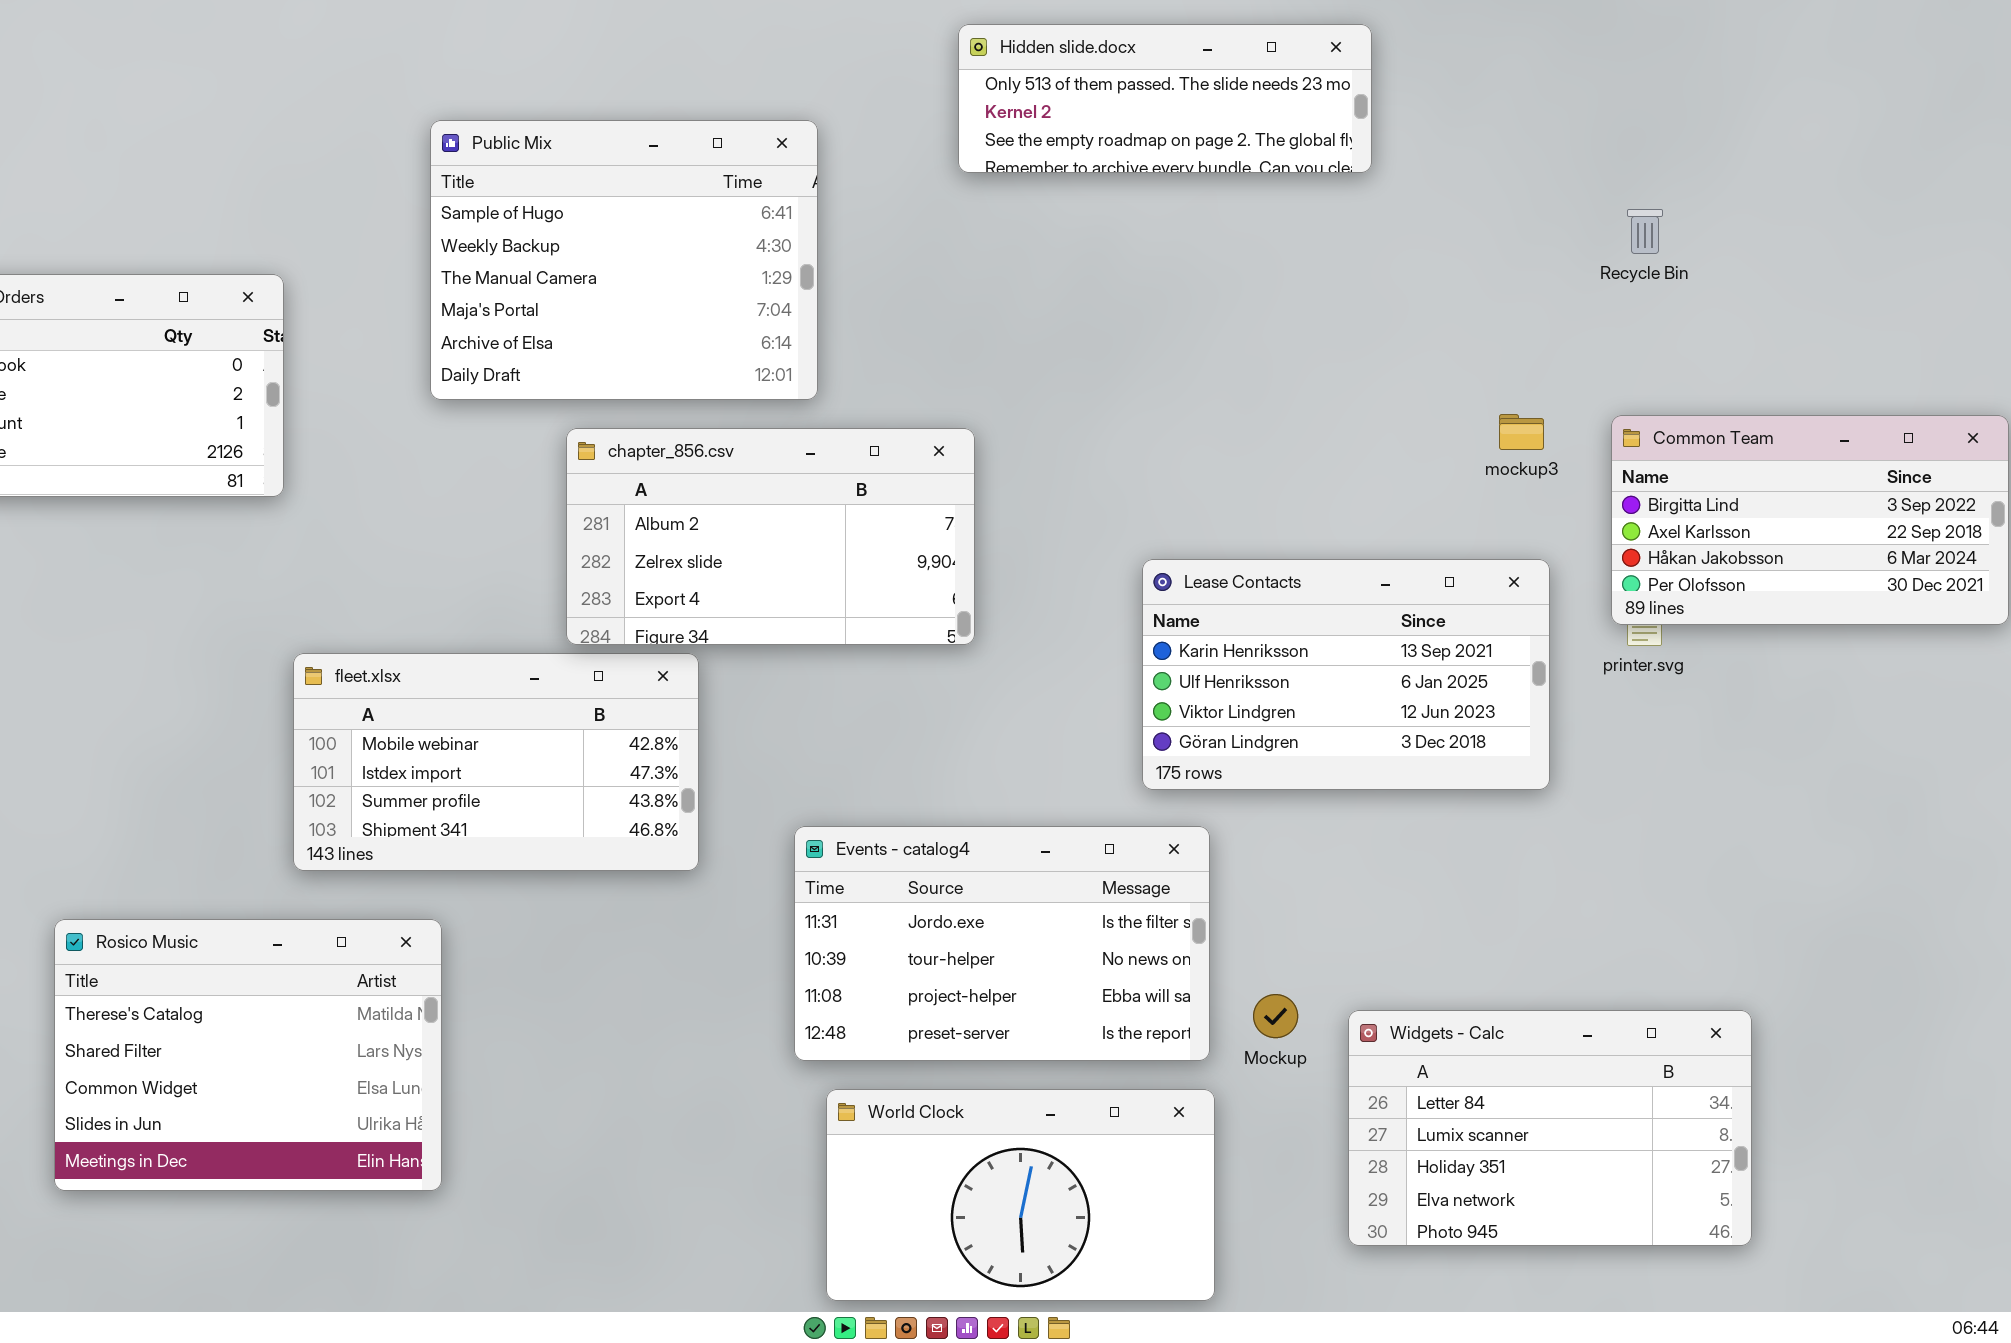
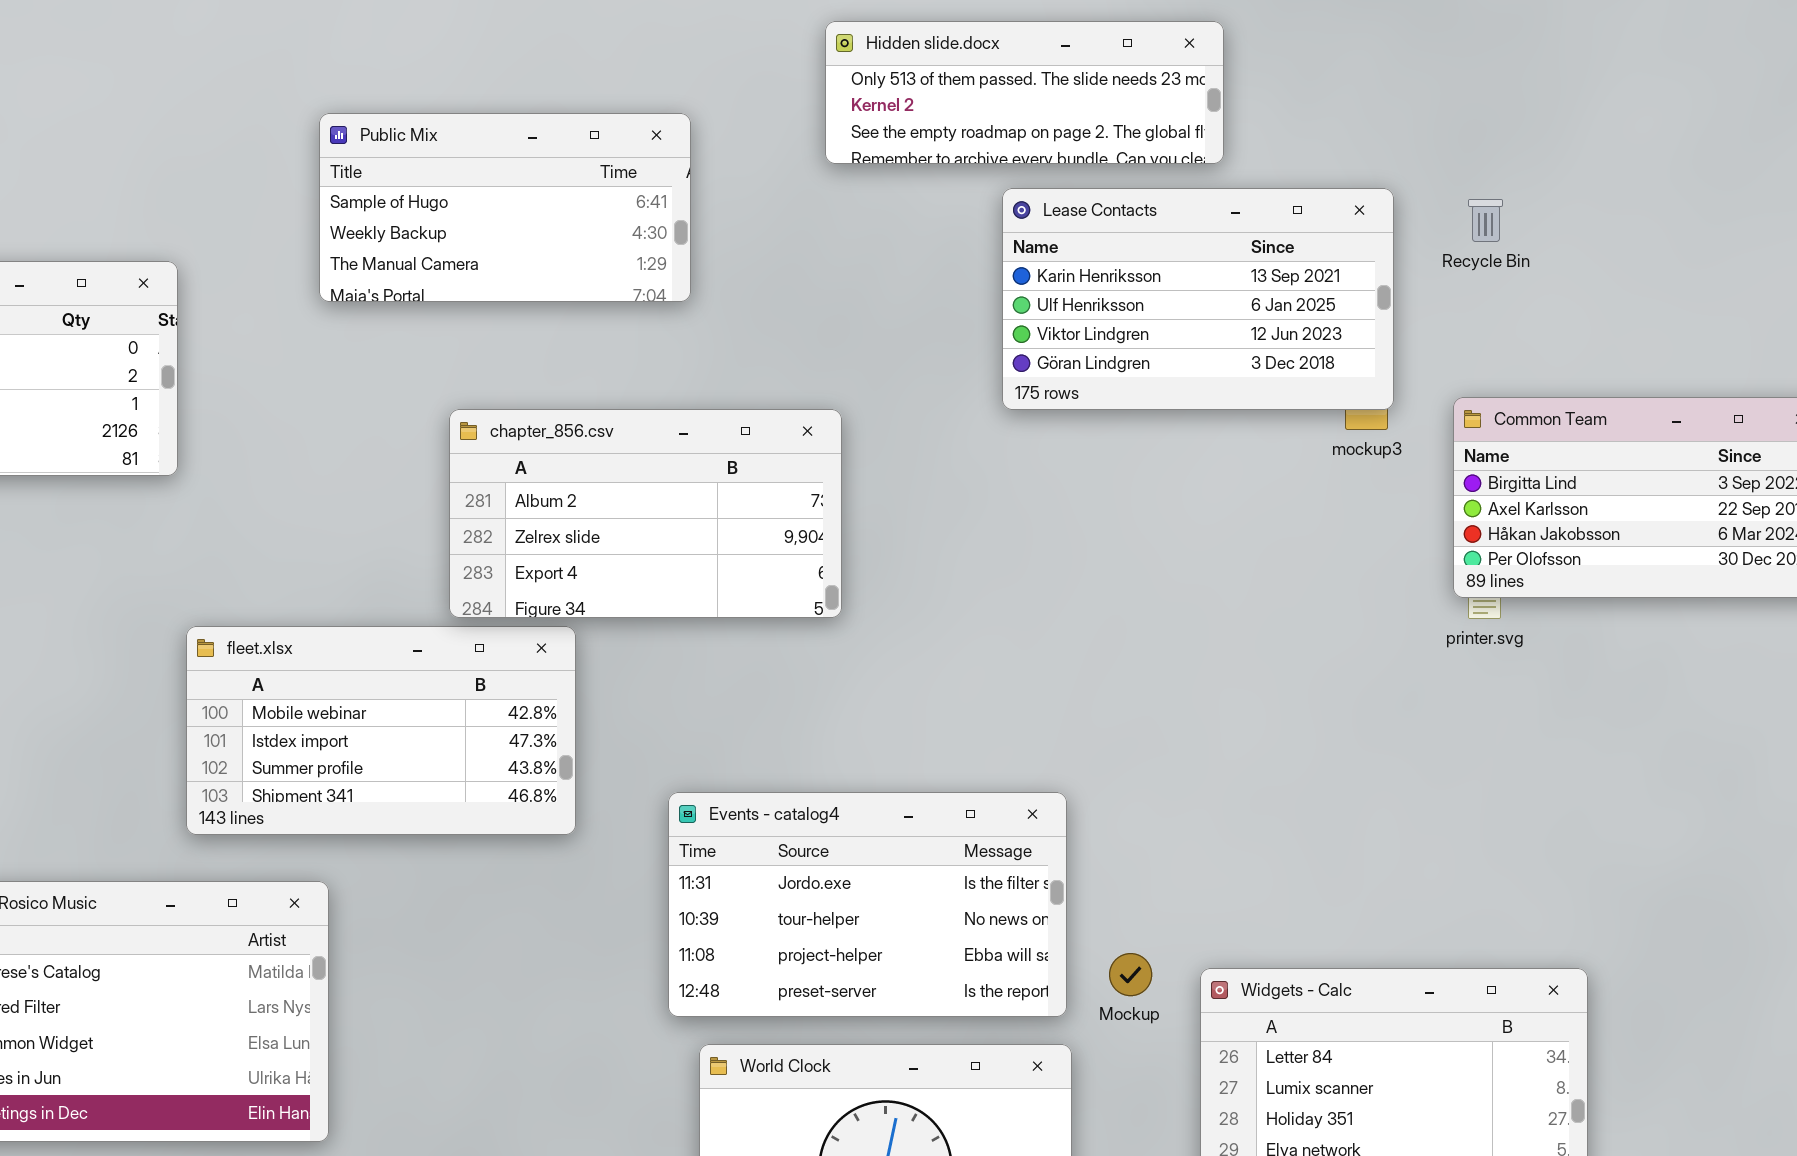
Public Mix: [430,120,818,400] -> [319,113,691,302], resized
Lease Contacts: [1142,559,1550,790] -> [1002,188,1394,410], moved

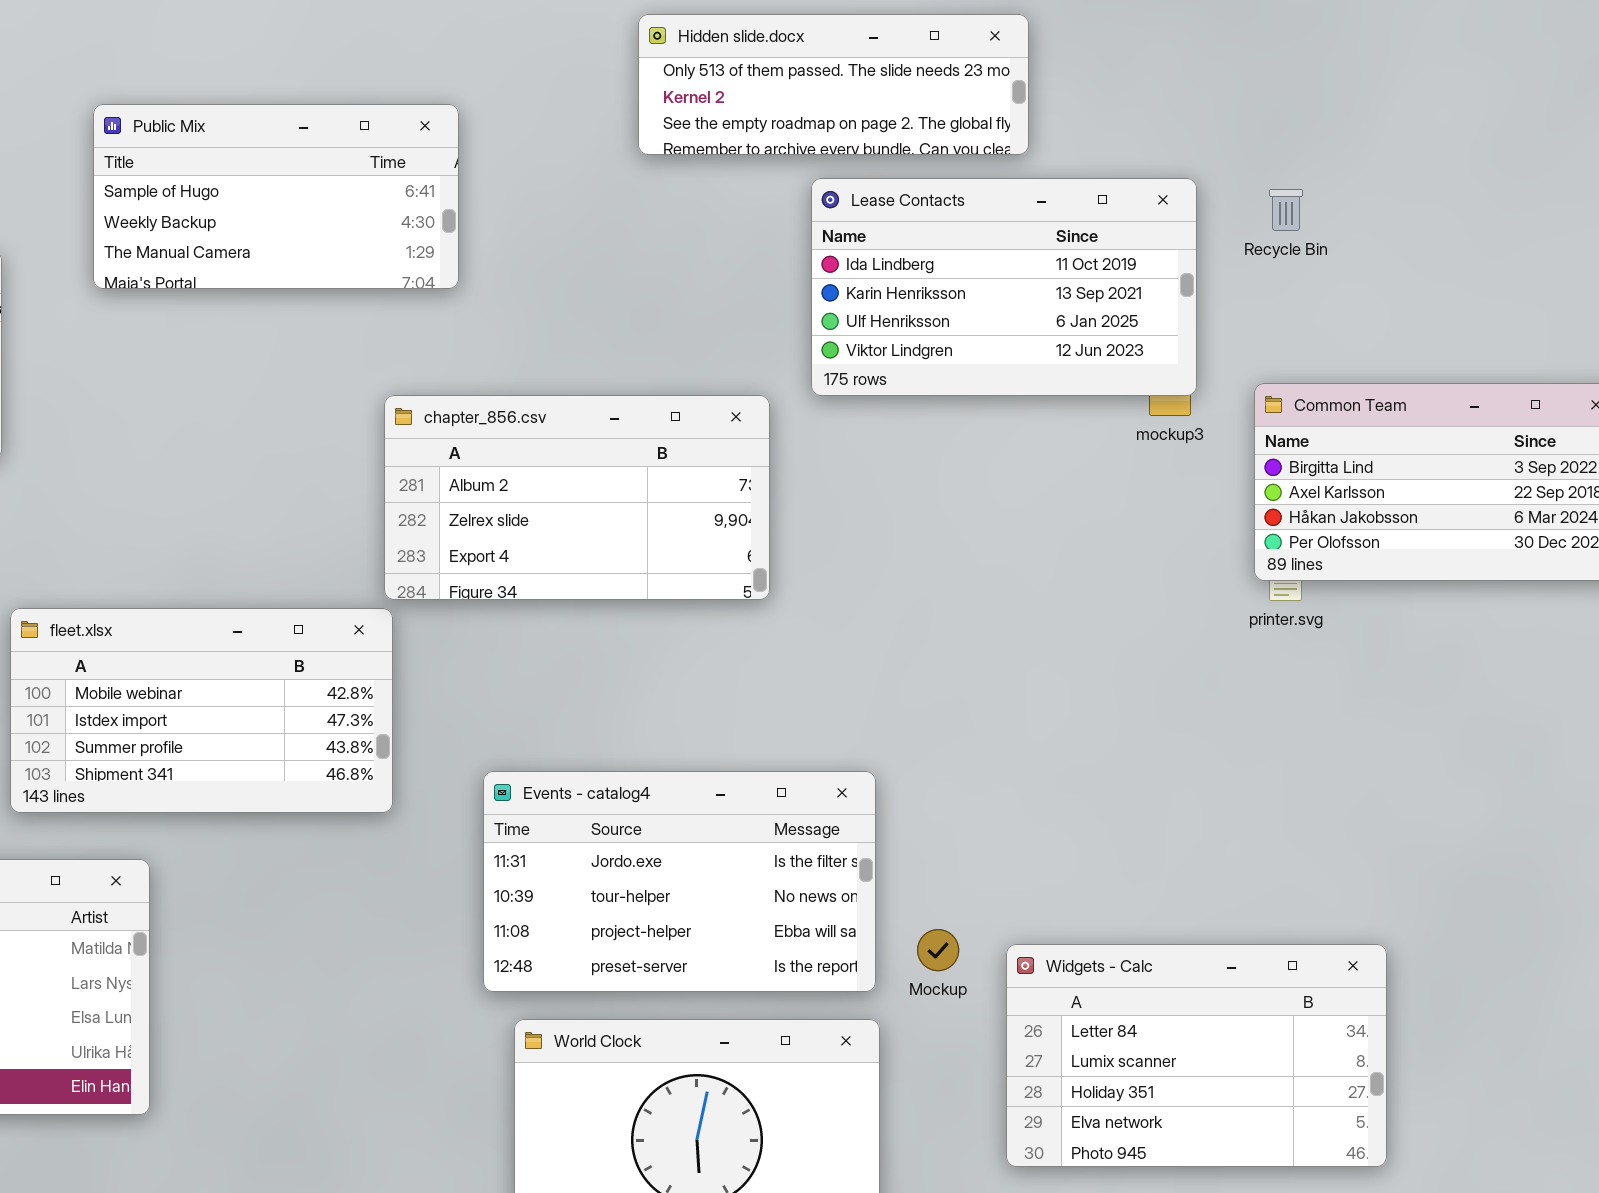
Public Mix: [319,113,691,302] -> [93,104,459,289], moved
Lease Contacts: [1002,188,1394,410] -> [811,178,1197,396], scrolled up 1 row
chapter_856.csv: [449,409,842,618] -> [384,395,770,600], moved

